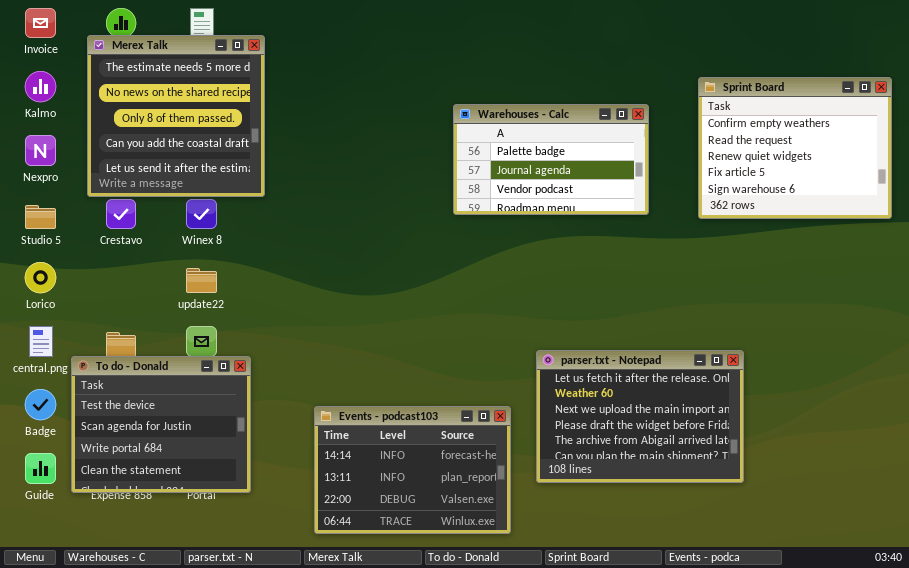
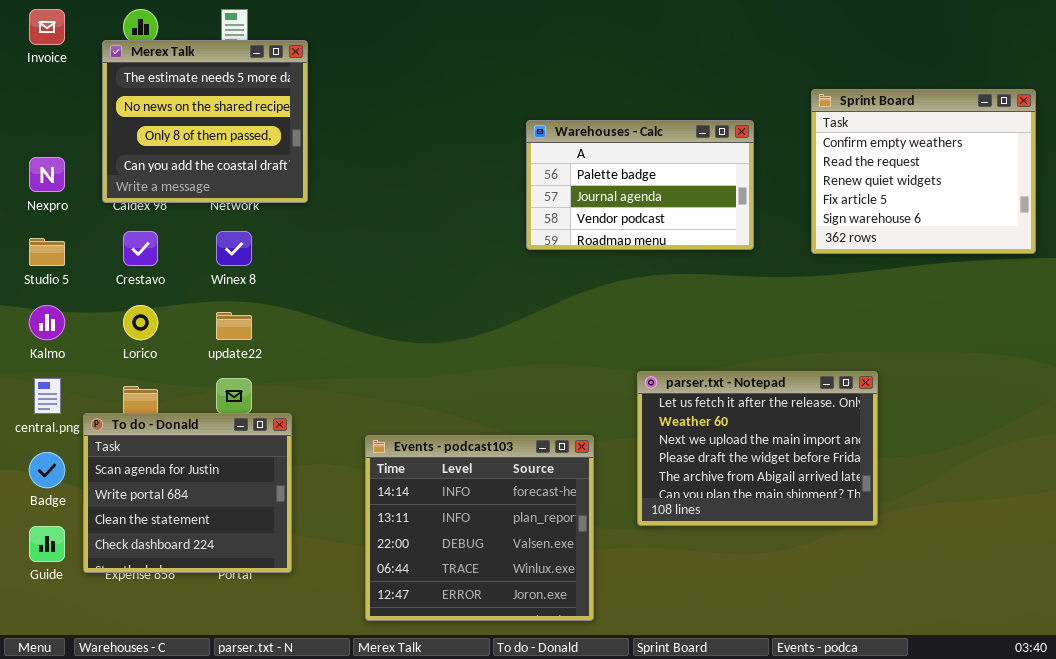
Merex Talk: [87,35,265,197] -> [102,40,308,203], resized
Kalmo: [25,71,56,102] -> [29,305,65,340], moved
Lorico: [25,262,56,293] -> [123,305,158,340], moved
parser.txt - Notepad: [536,350,744,483] -> [637,371,878,526], moved
To do - Donald: [71,356,251,493] -> [83,413,292,573], scrolled down 1 row
Events - podcast103: [314,406,511,534] -> [365,435,594,621], resized

